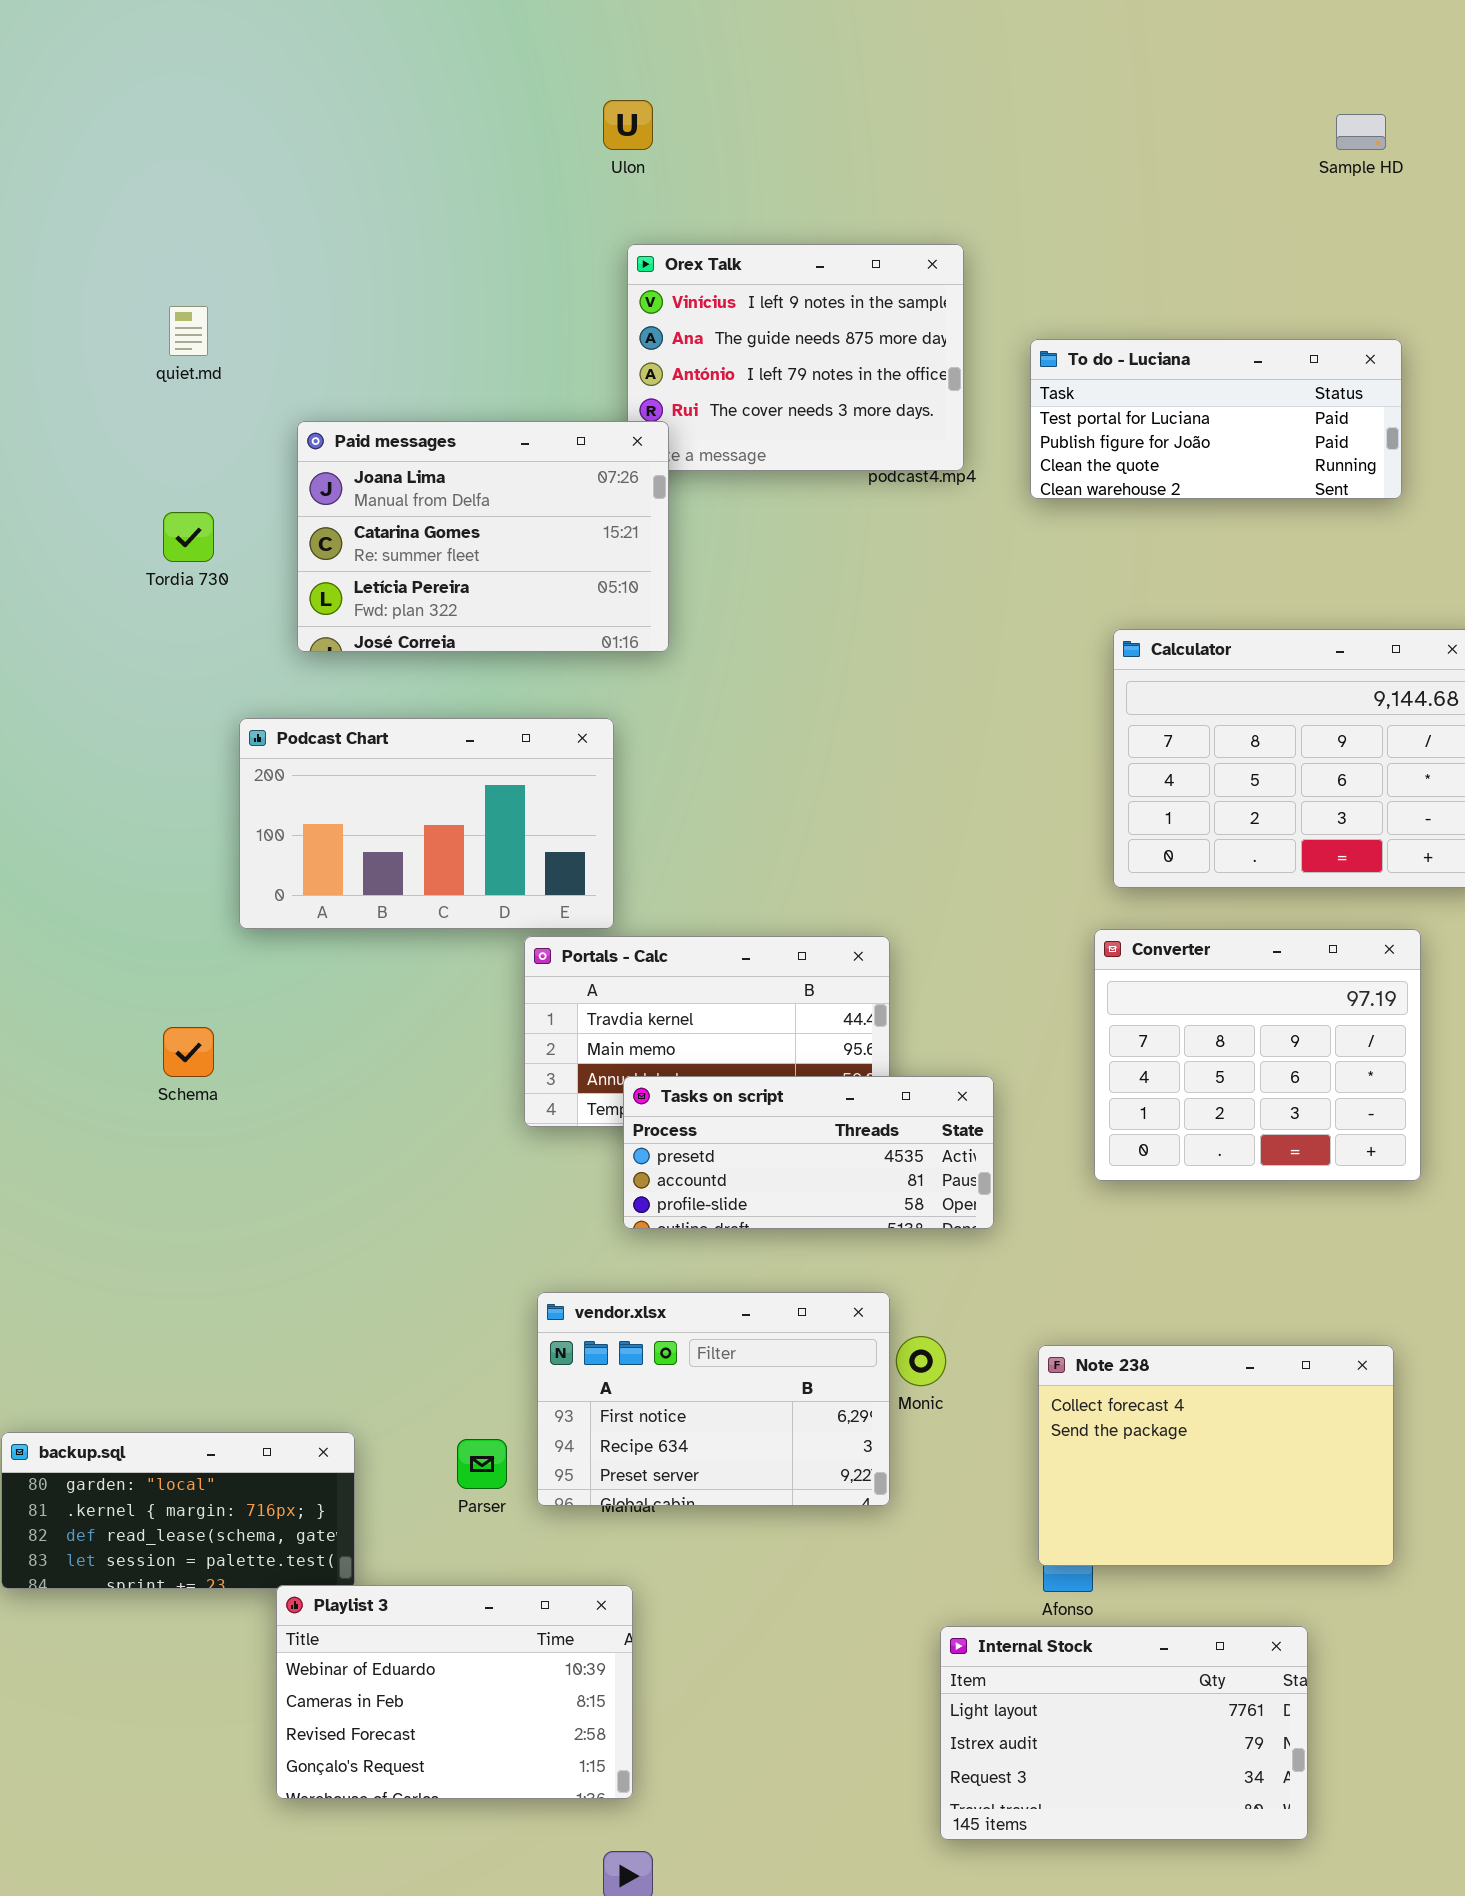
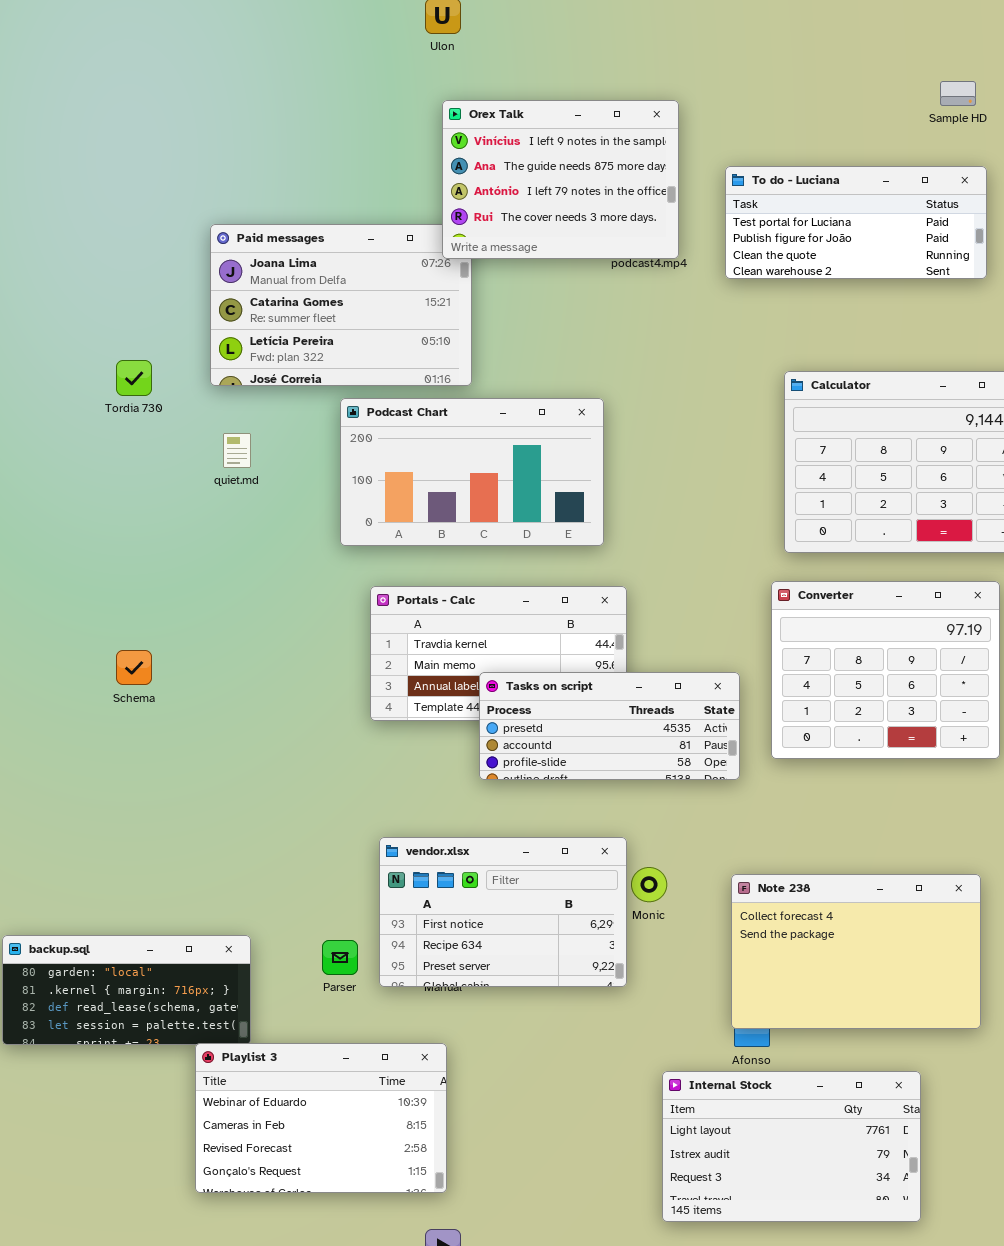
Sample HD: [1336,114,1386,150] -> [940,81,976,106], moved
Orex Talk: [627,244,964,471] -> [442,100,679,259], raised
quiet.md: [169,306,208,356] -> [223,433,251,468], moved
Tordia 730: [163,512,214,562] -> [116,360,152,396], moved
Podcast Chart: [239,718,614,929] -> [340,398,604,546], moved
Tasks on script: [623,1076,994,1229] -> [479,672,740,780], moved

